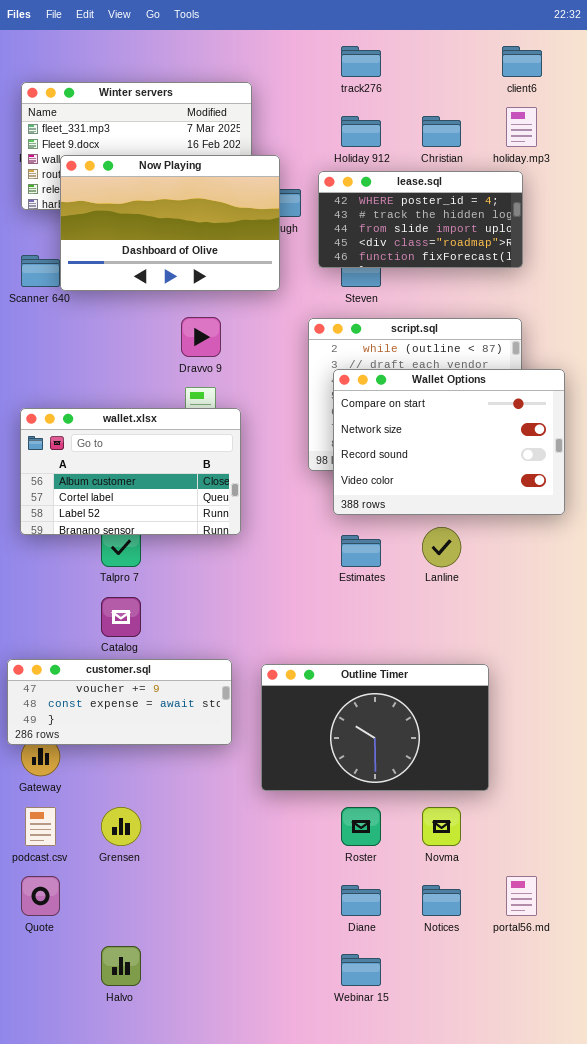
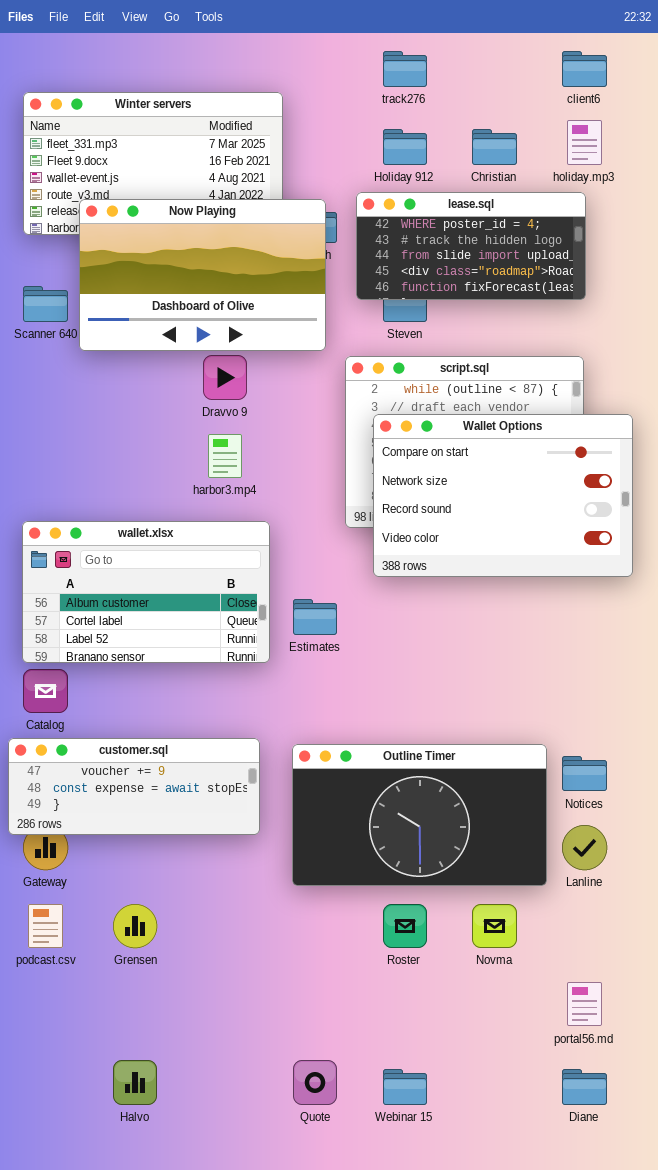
Now Playing: [60,155,280,291] -> [79,199,326,351], moved
wallet.xlsx: [20,408,241,535] -> [22,521,270,663], moved
Lanline: [422,527,461,567] -> [562,825,607,870], moved
Estimates: [341,535,381,567] -> [293,599,337,635], moved
Catalog: [101,597,141,637] -> [23,669,68,713], moved
Quote: [21,876,60,916] -> [293,1060,337,1105], moved
Diane: [341,885,381,916] -> [562,1069,607,1105], moved
Notices: [422,885,461,916] -> [562,756,607,791], moved

